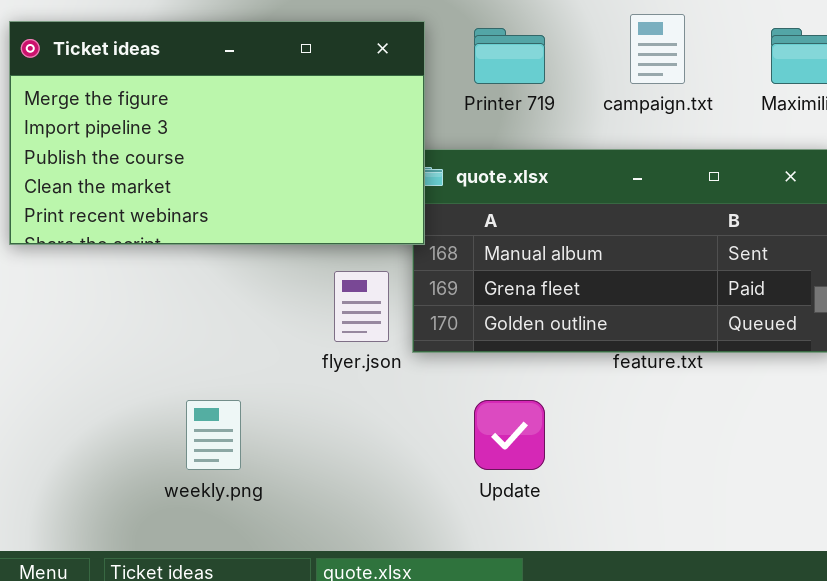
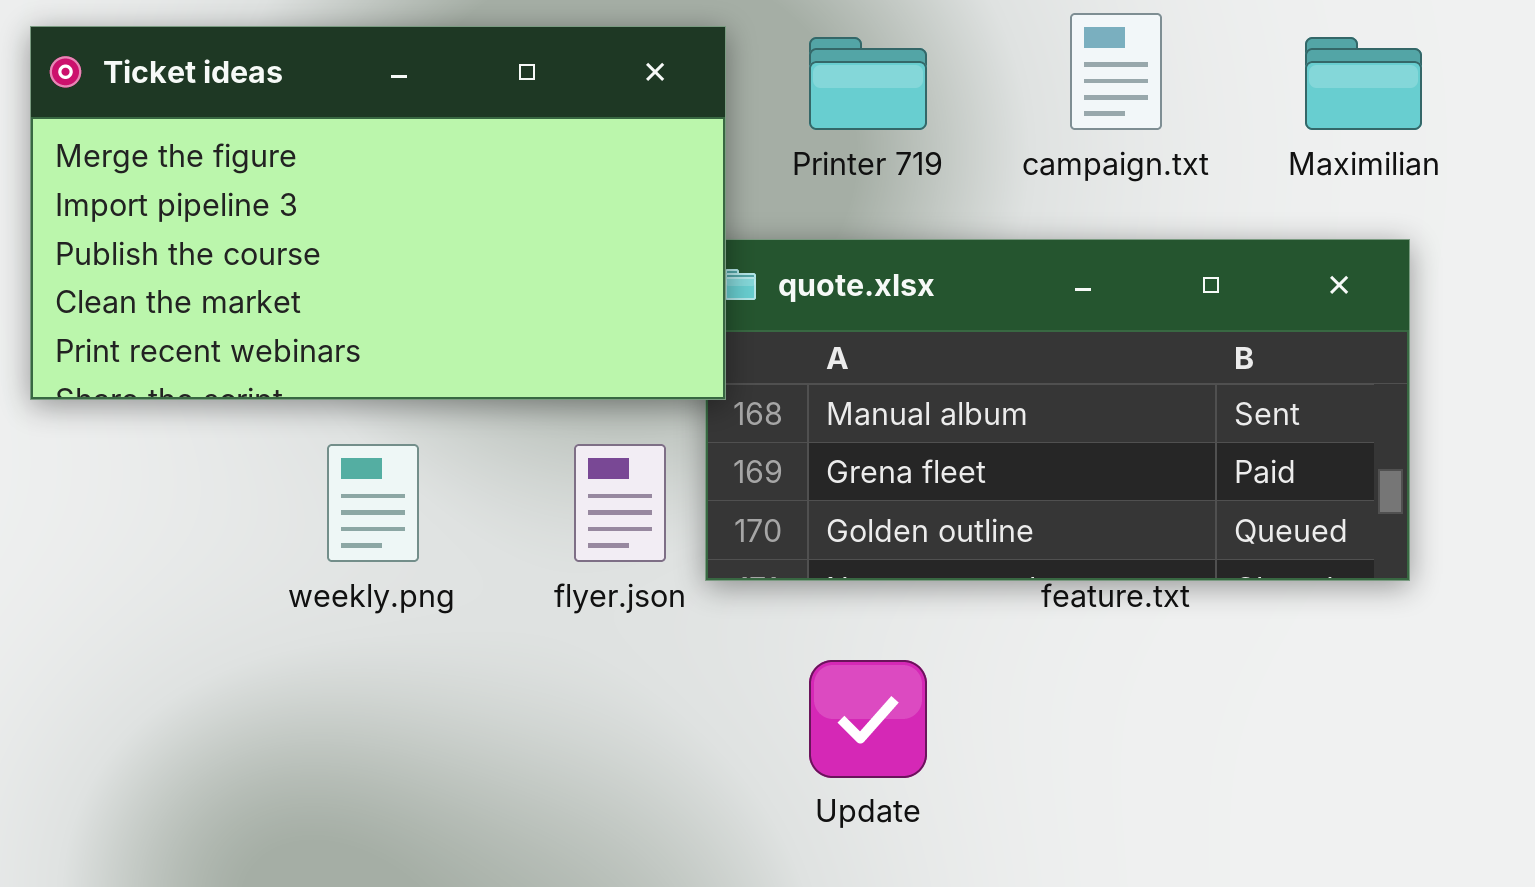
weekly.png: [186,400,241,470] -> [327,444,419,562], moved

